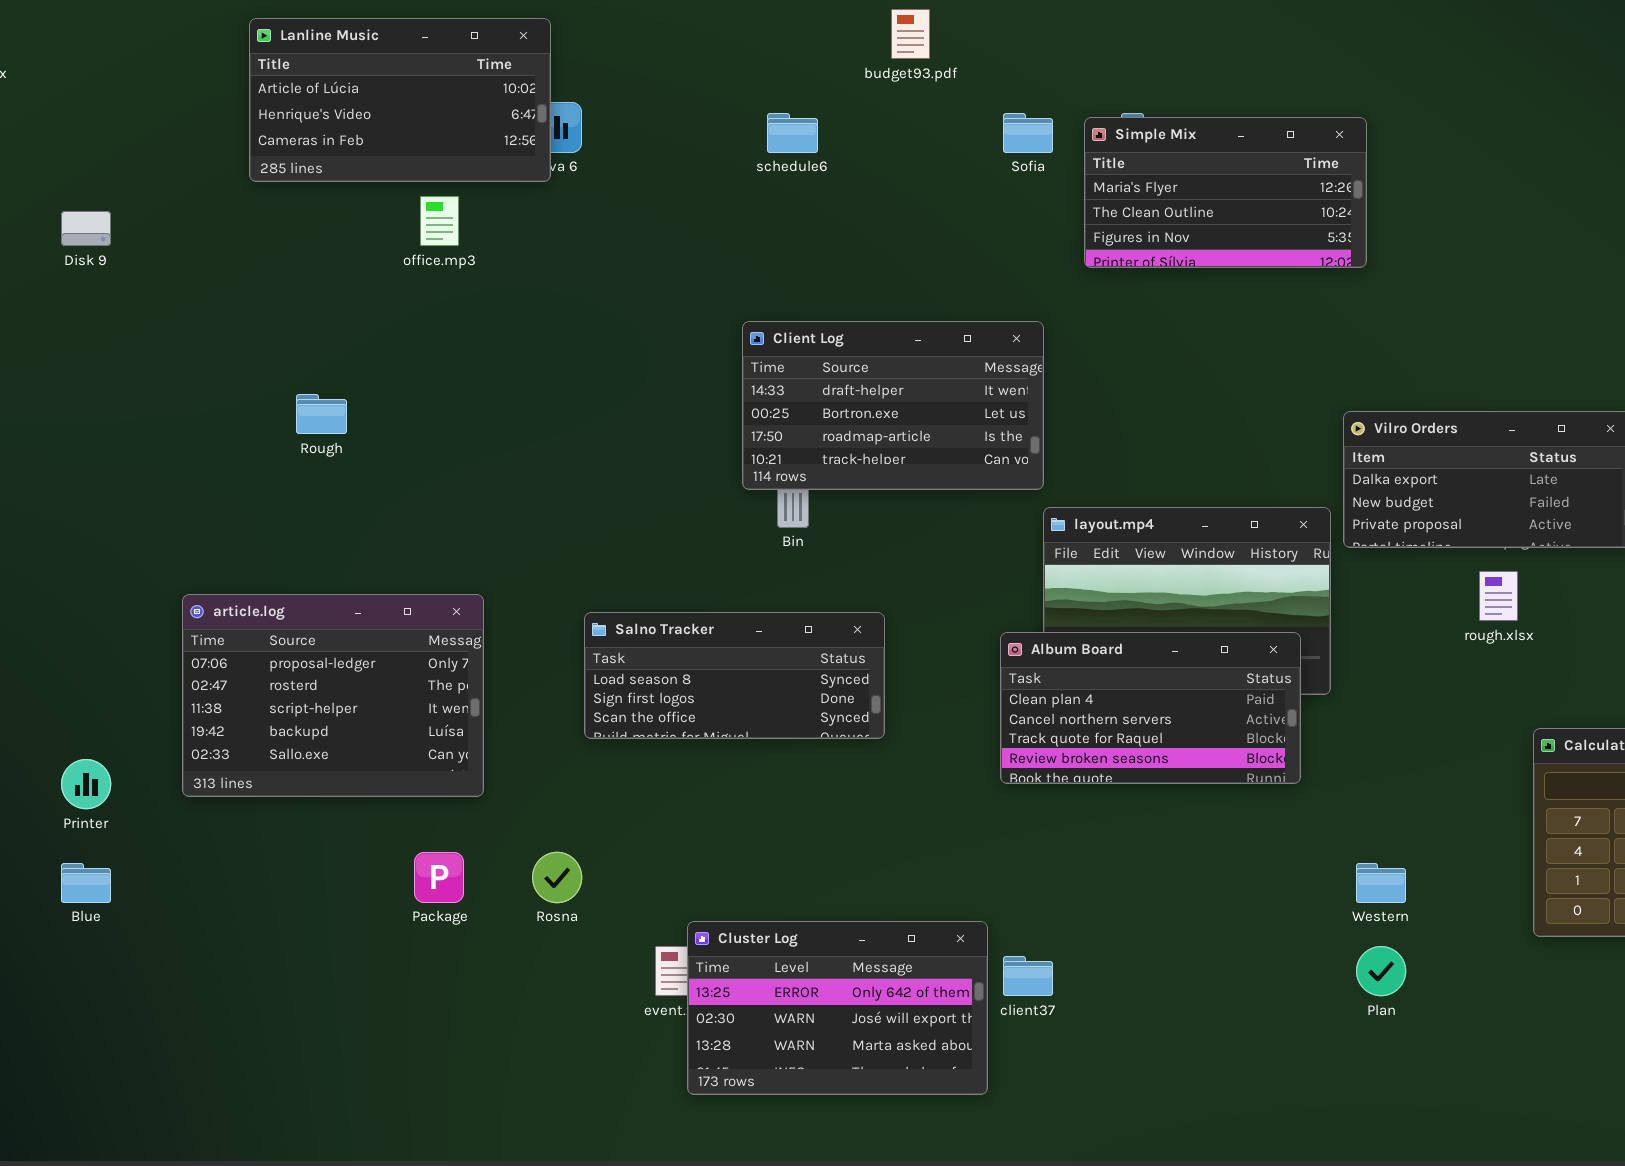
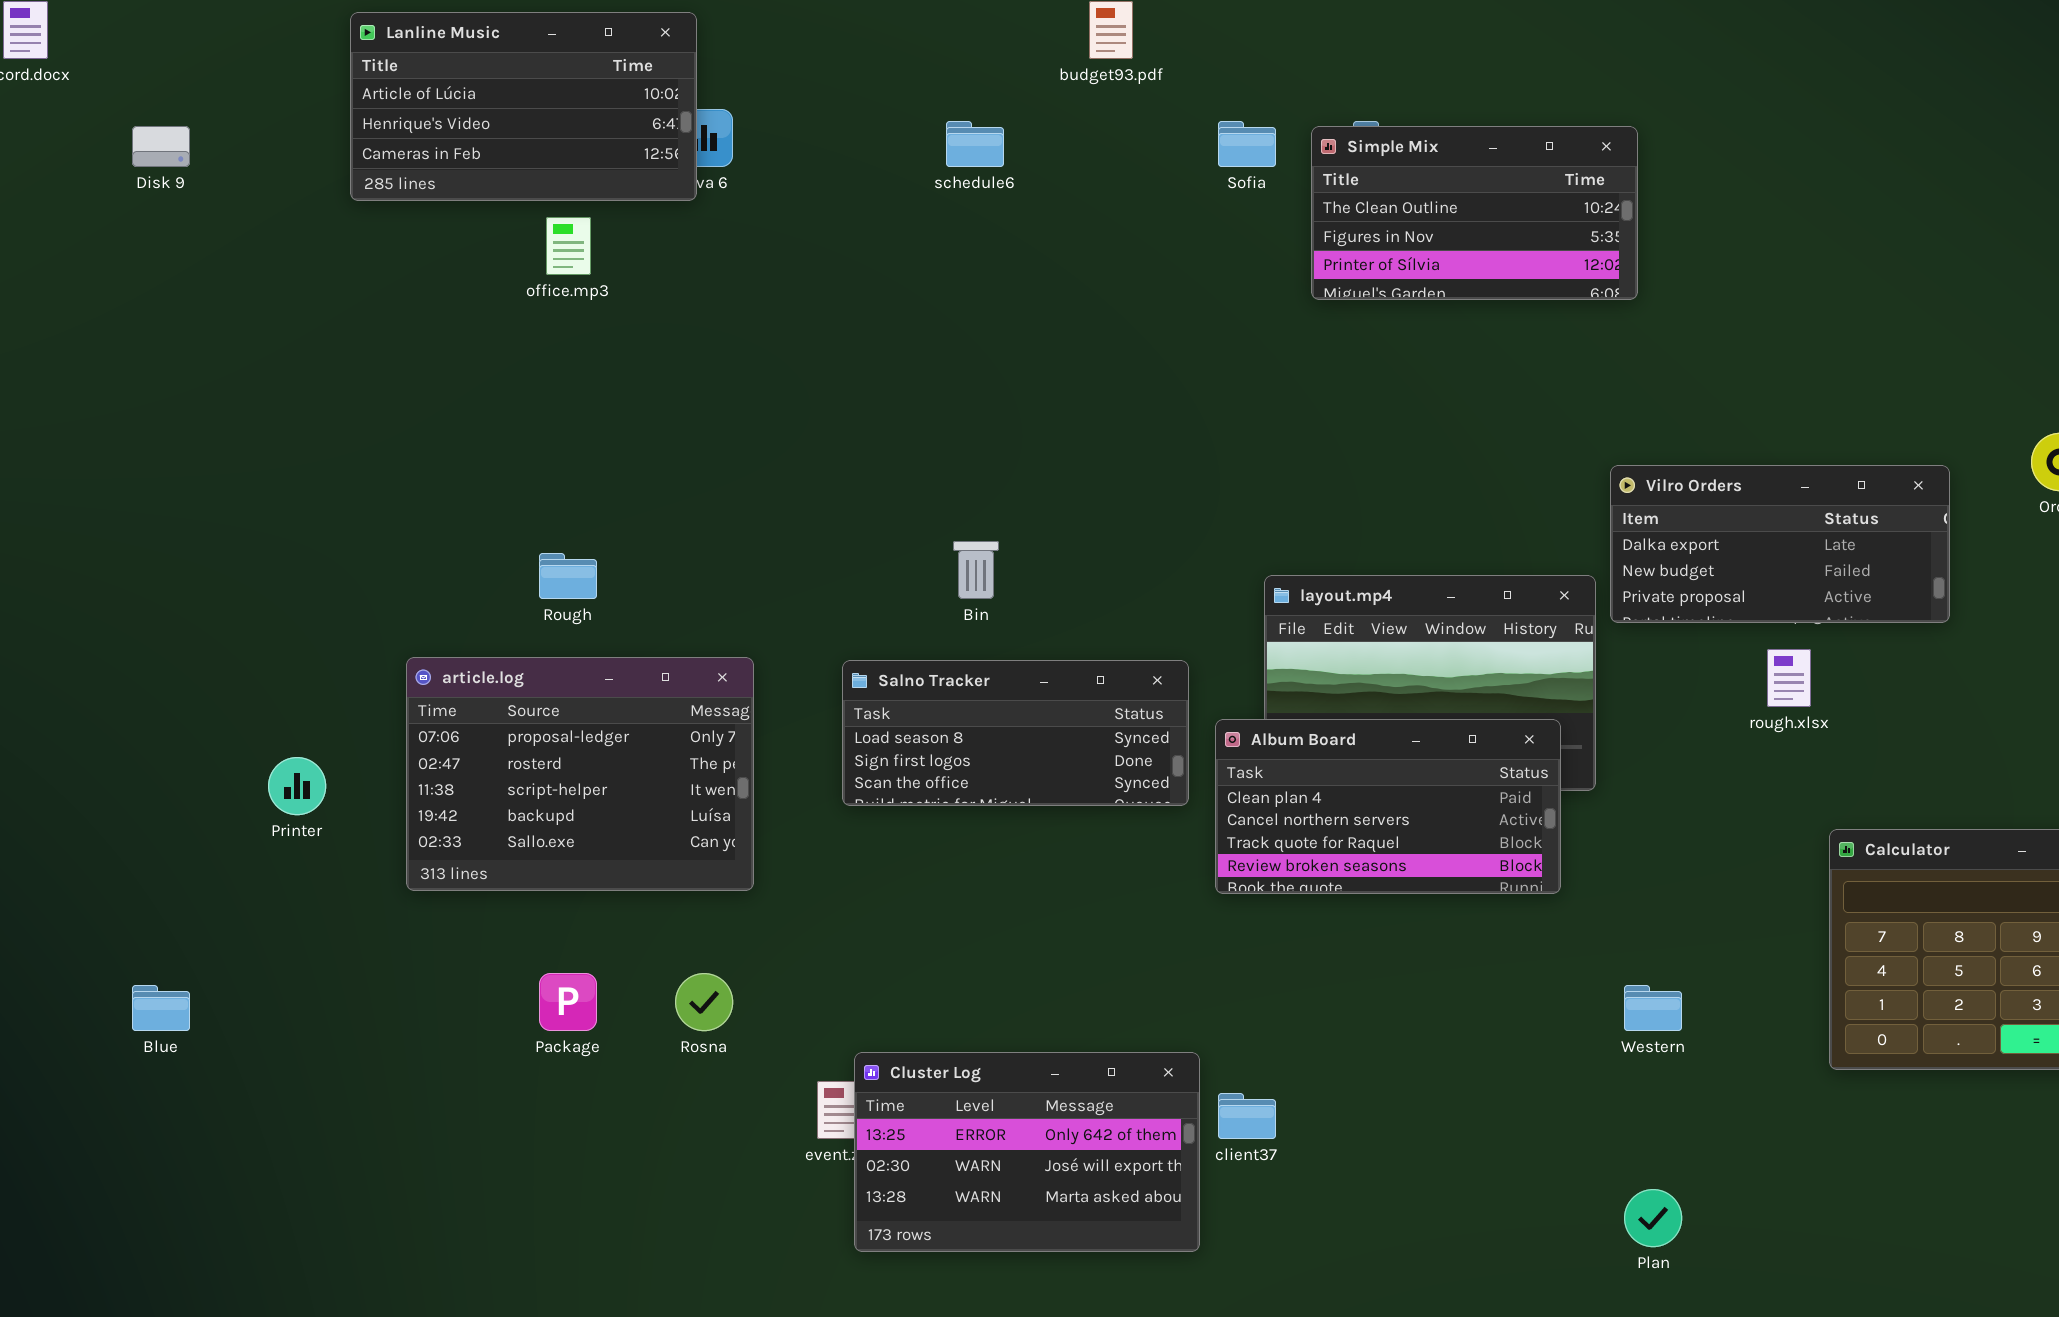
Simple Mix: [1084,117,1367,268] -> [1311,126,1638,300], scrolled down 1 row
Disk 9: [61,211,111,246] -> [132,126,190,167], moved
Client Log: [742,321,1044,490] -> none, closed
Rough: [296,394,347,434] -> [539,553,597,599], moved
article.log: [182,594,484,797] -> [406,657,754,891], moved
Salno Tracker: [584,612,885,739] -> [842,660,1189,806], moved
Printer: [61,759,111,809] -> [268,757,326,815], moved
Plan: [1356,946,1406,996] -> [1624,1189,1682,1247], moved

